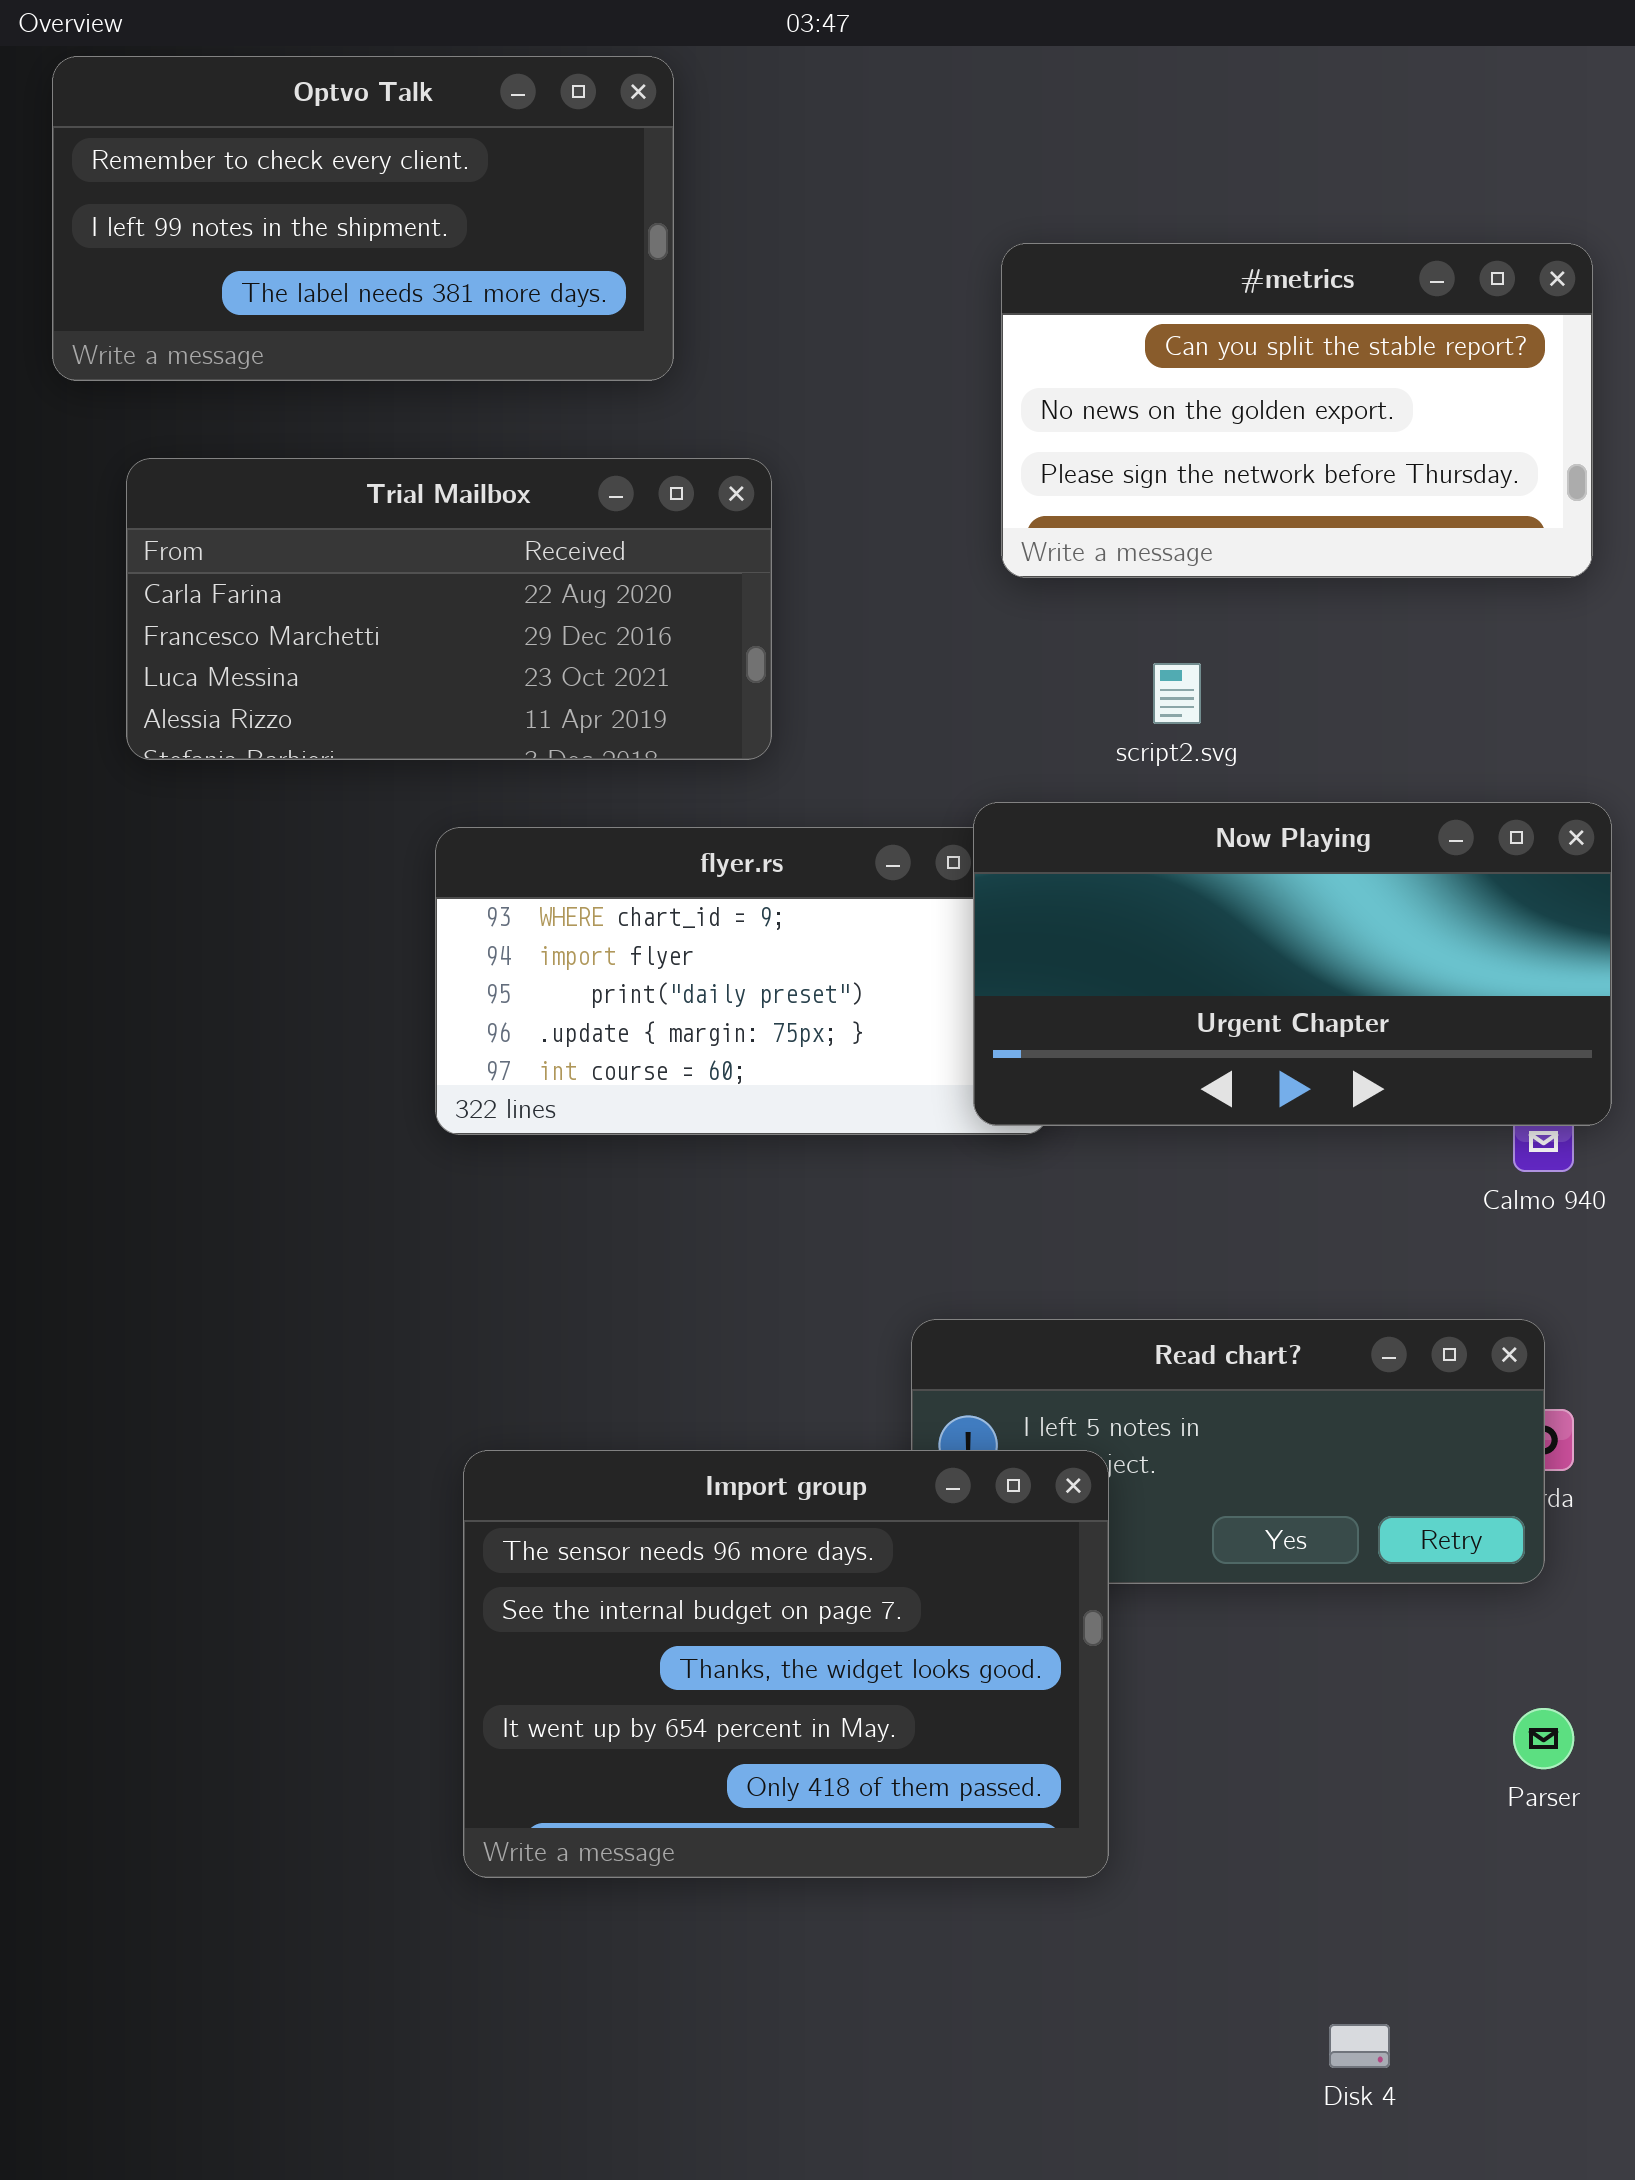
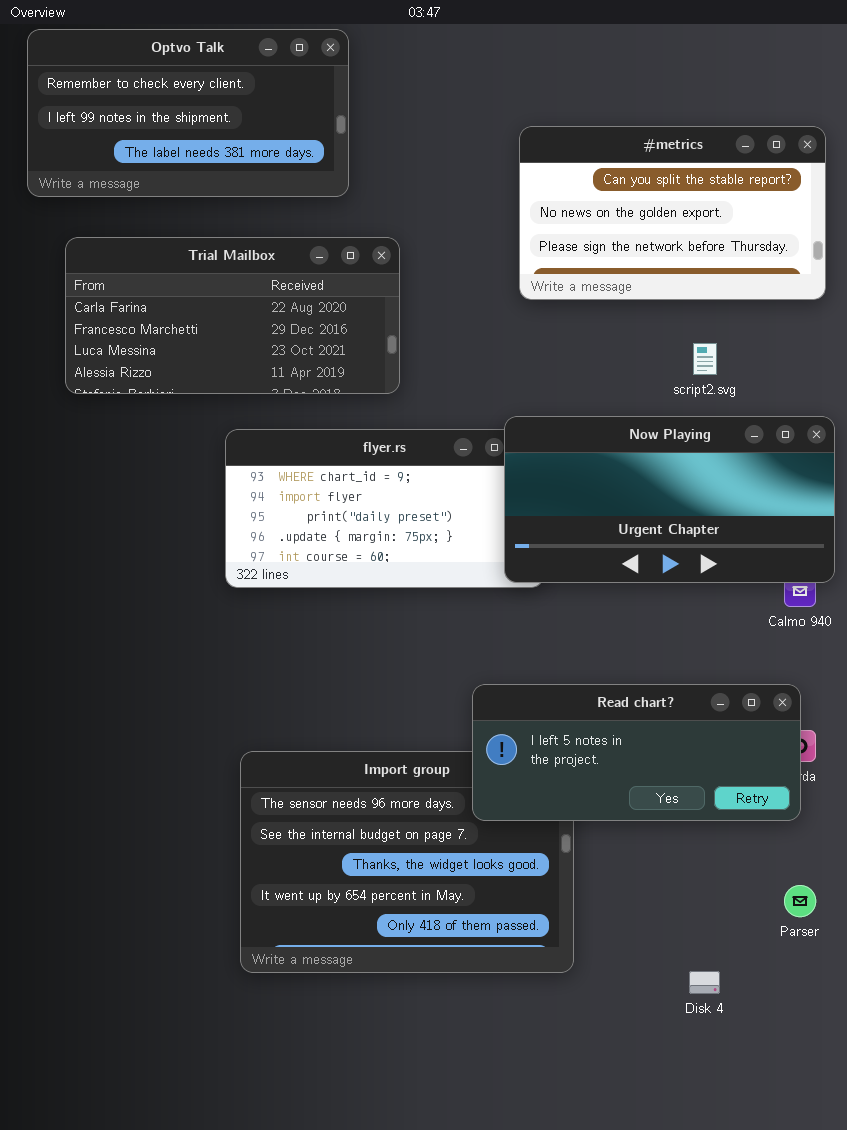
script2.svg: [1153,663,1201,724] -> [693,343,717,375], moved
Read chart?: [911,1319,1545,1584] -> [472,684,801,821], raised
Disk 4: [1329,2024,1390,2068] -> [689,971,720,994], moved

